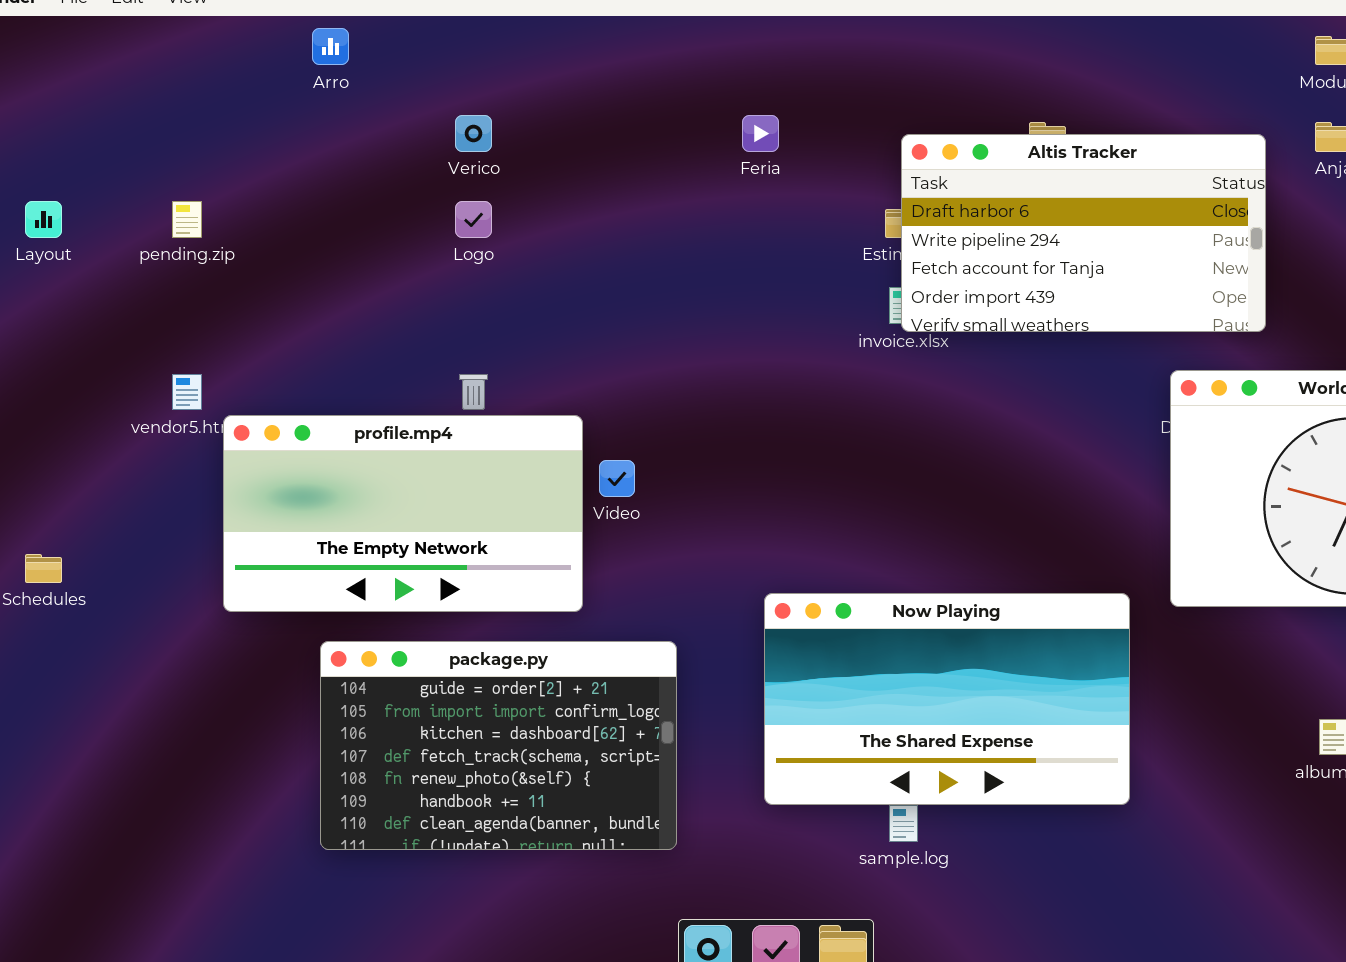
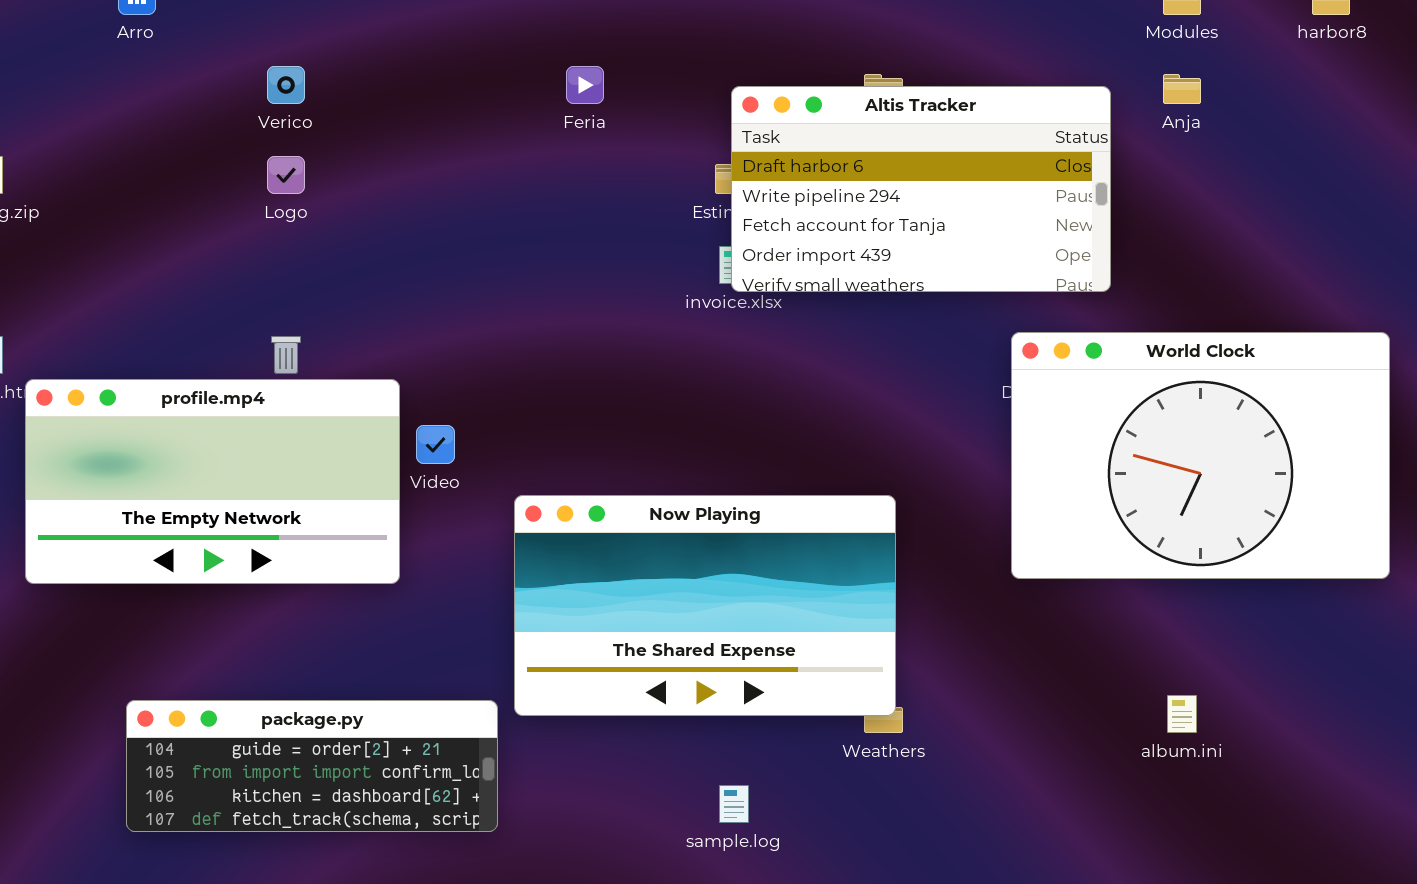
Now Playing: [764,593,1130,805] -> [514,495,896,716], moved
package.py: [320,641,677,850] -> [126,700,498,832], resized

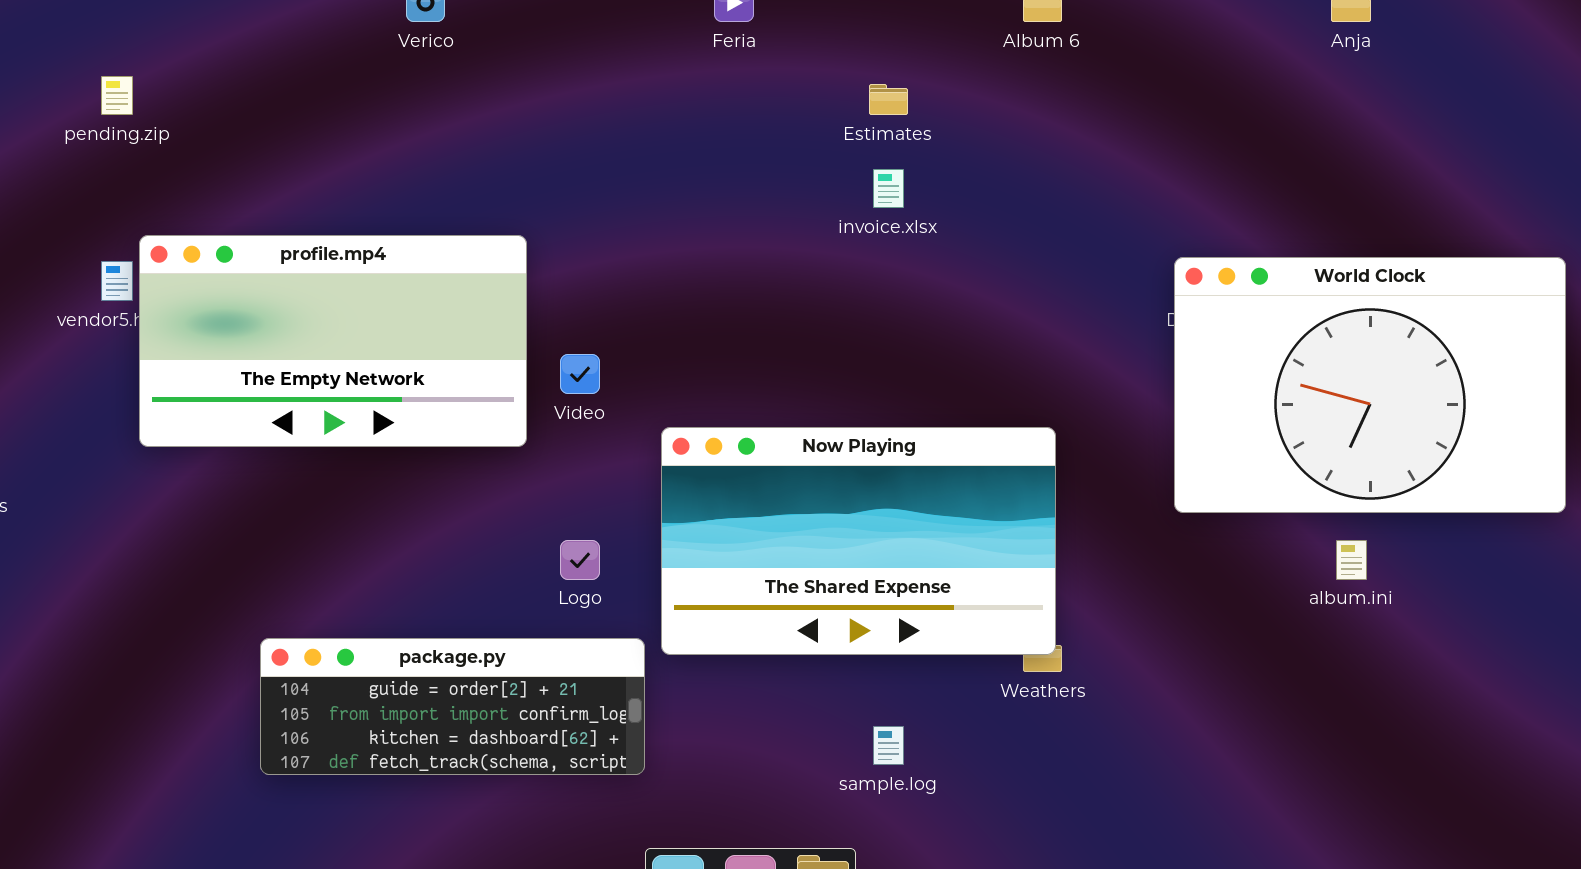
Altis Tracker: [731,86,1111,292] -> none, closed
Logo: [267,156,305,194] -> [560,540,600,580], moved
profile.mp4: [25,379,400,584] -> [139,235,527,447], moved
album.ini: [1167,695,1197,733] -> [1336,540,1367,580], moved

